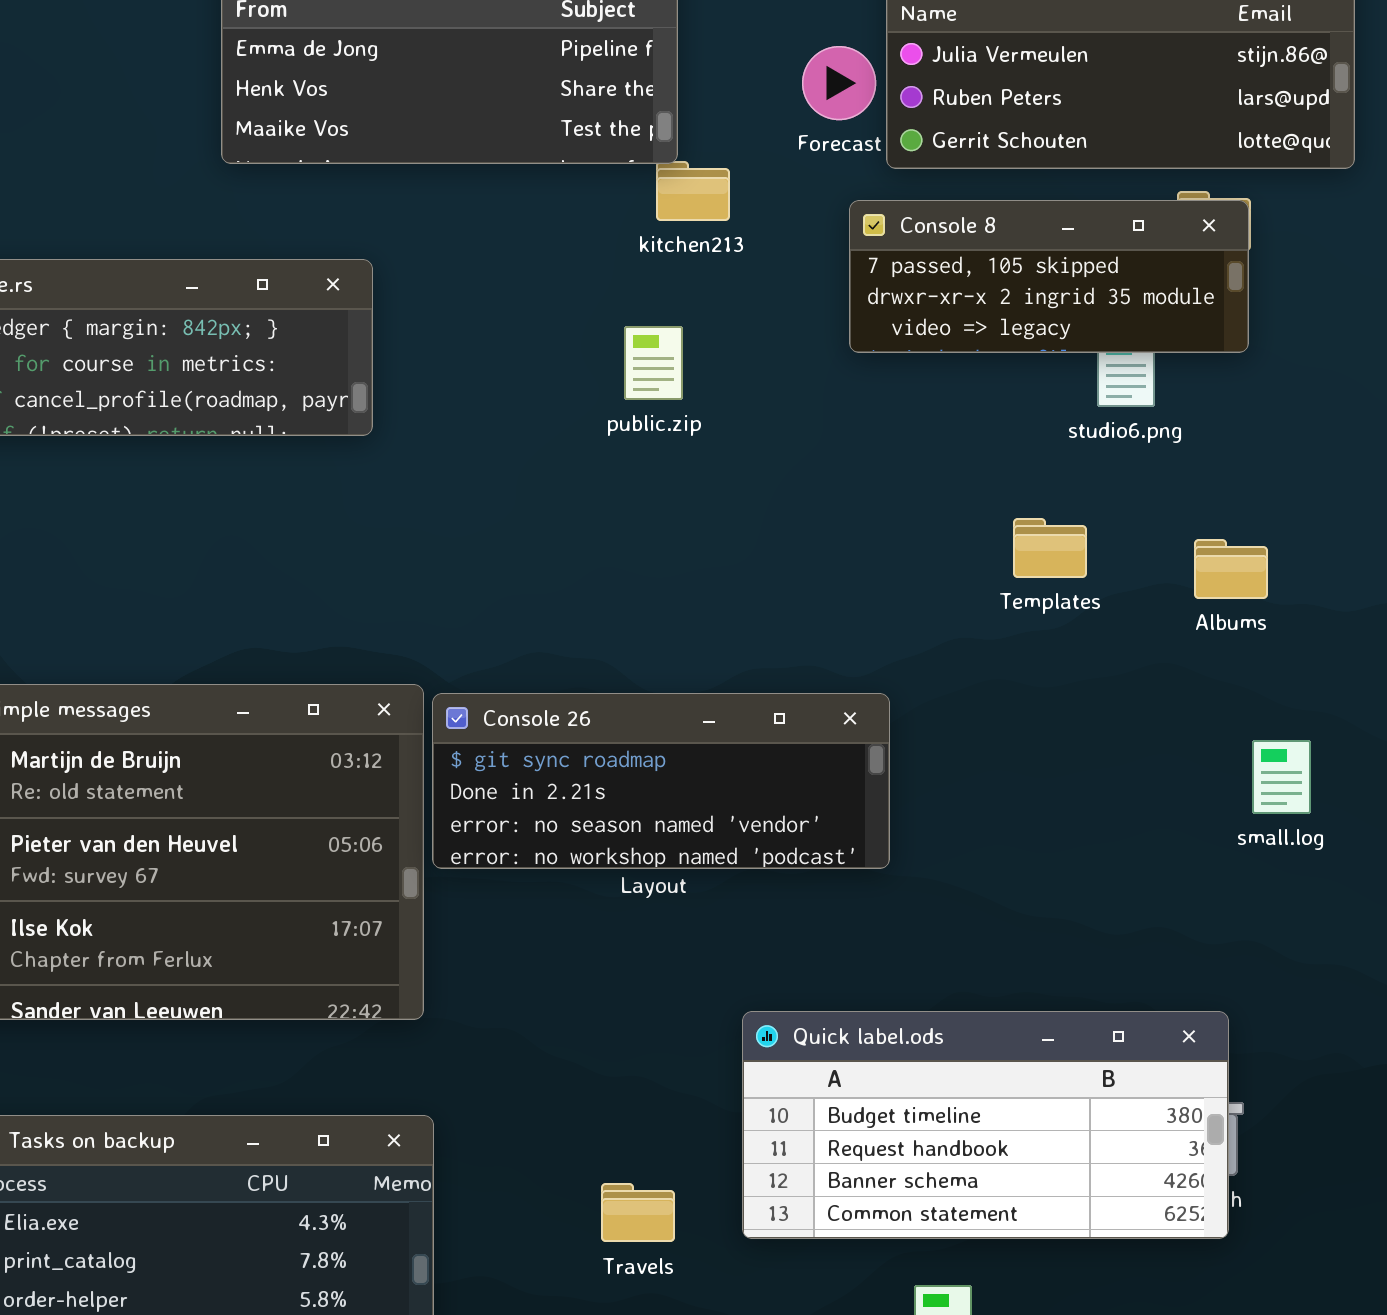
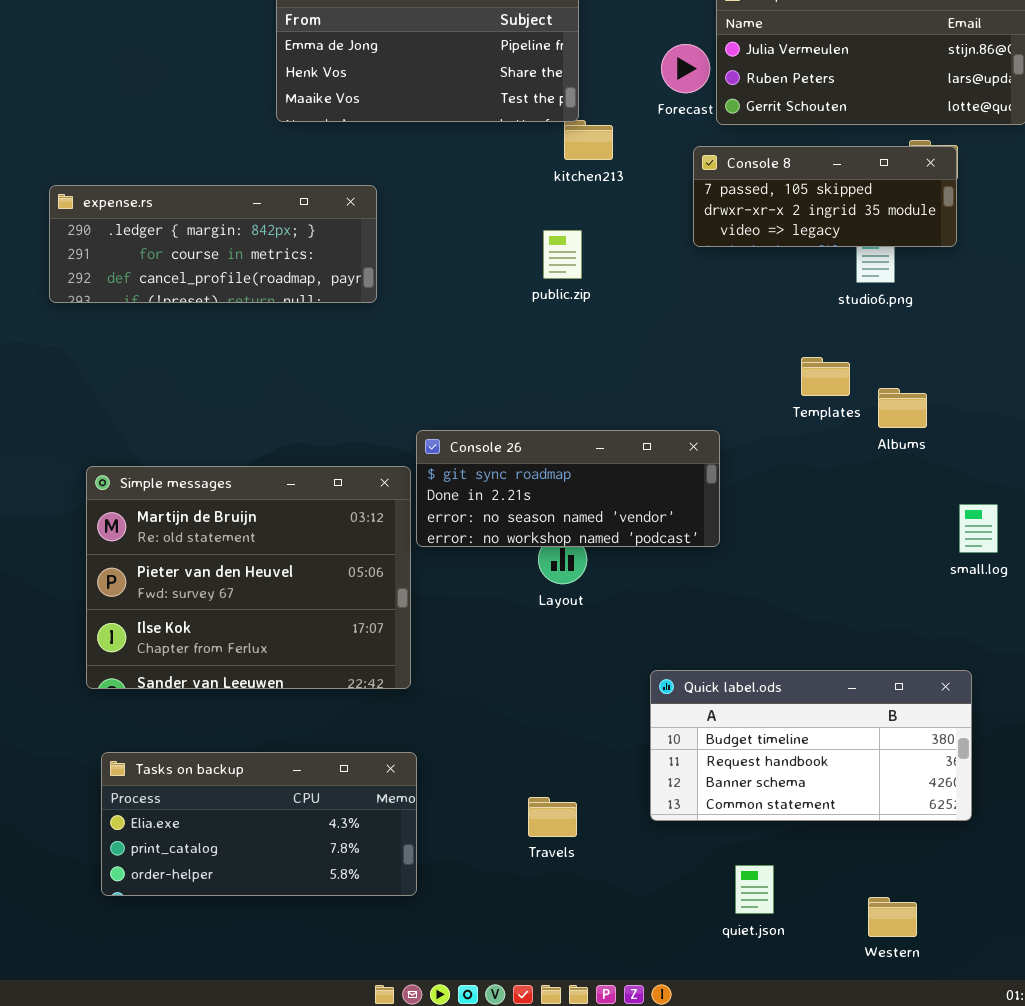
Albums: [1194,539,1268,599] -> [878,388,927,428], moved
Console 26: [432,693,890,869] -> [416,430,720,547], moved
Quick label.ods: [742,1011,1229,1239] -> [650,670,972,821], moved

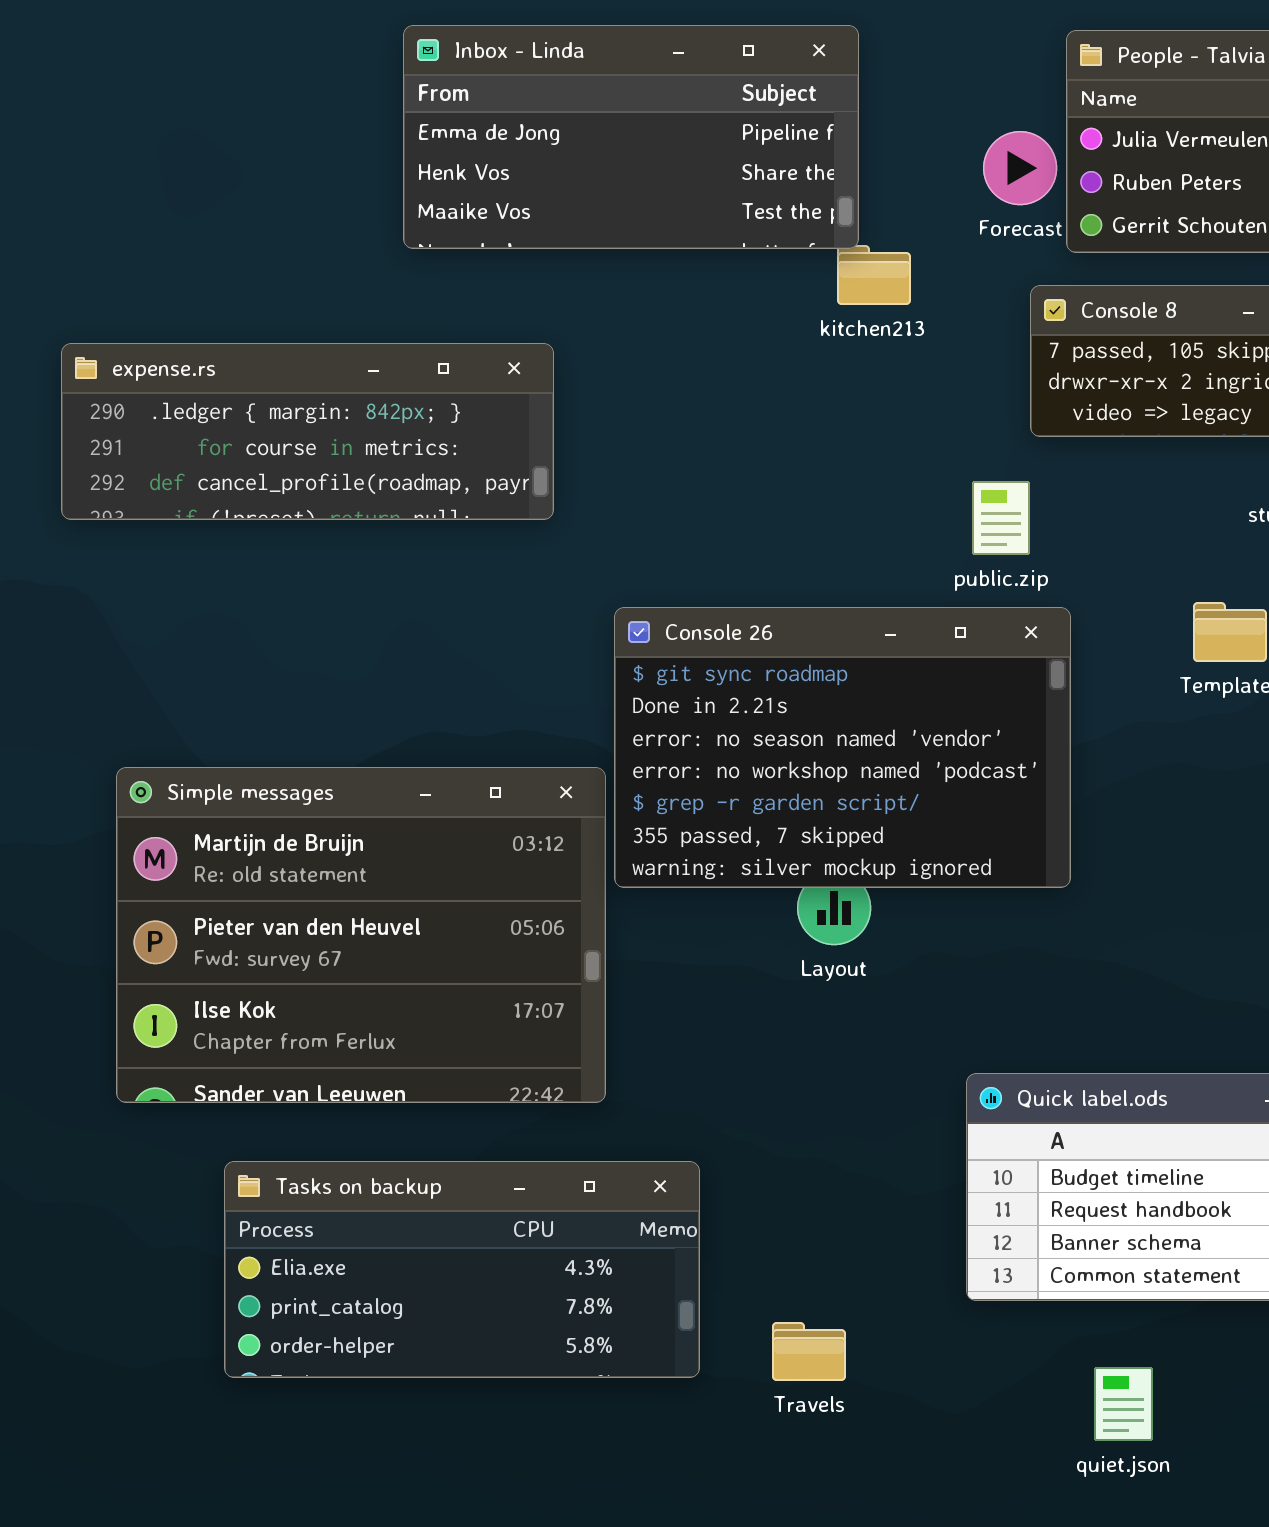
public.zip: [543,230,582,279] -> [972,481,1030,555], moved
Console 26: [416,430,720,547] -> [614,607,1071,888], resized
Tasks on backup: [101,752,417,896] -> [224,1161,700,1378], moved
Travels: [528,797,577,837] -> [772,1322,846,1381], moved

